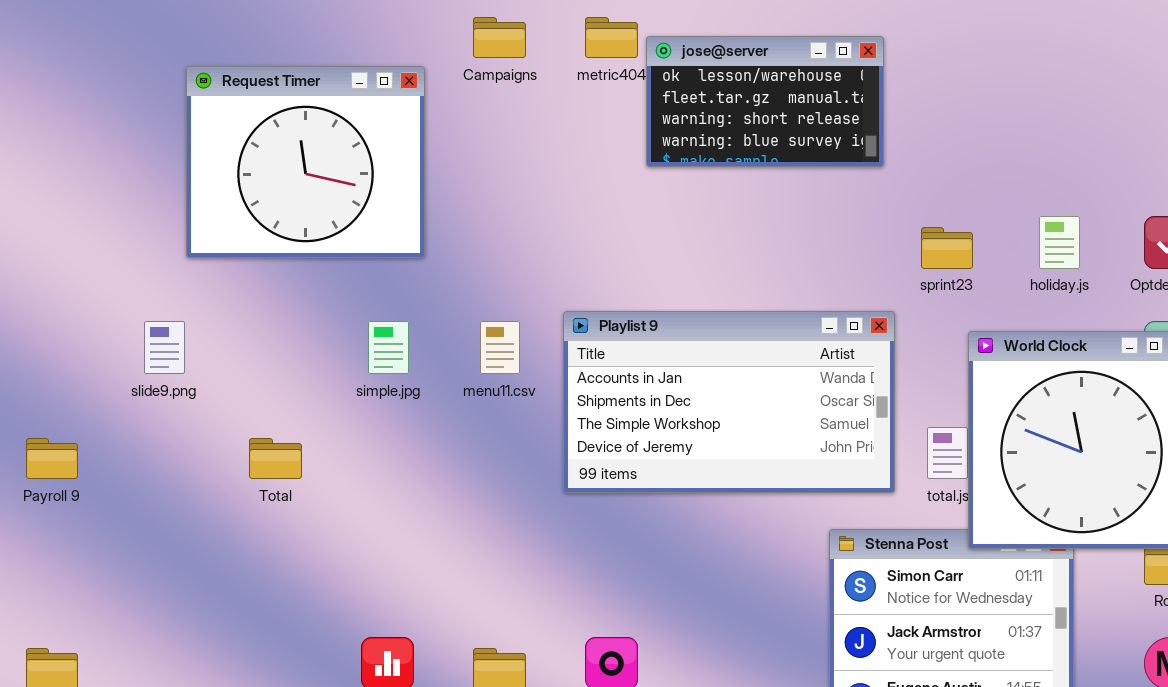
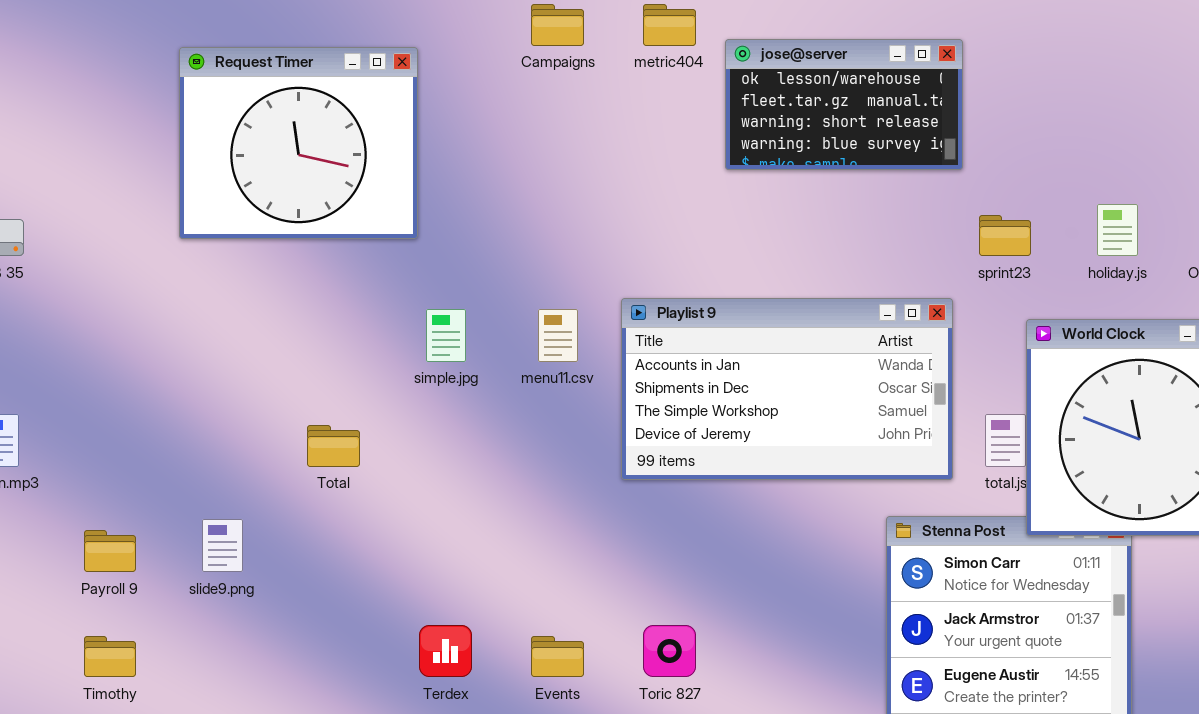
jose@server: [646,36,884,167] -> [725,39,963,170], moved
Request Timer: [186,66,425,258] -> [179,47,418,239], moved
slide9.png: [144,321,185,374] -> [202,519,243,572], moved
Payroll 9: [26,438,78,479] -> [84,530,136,572], moved

